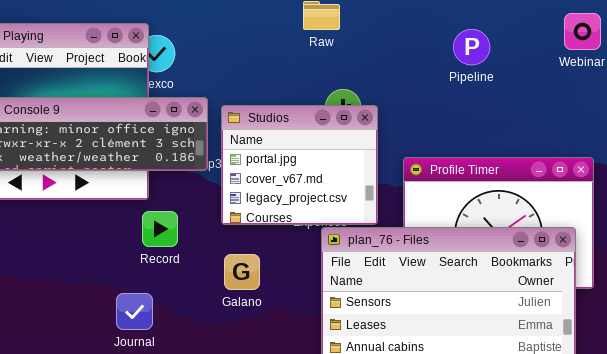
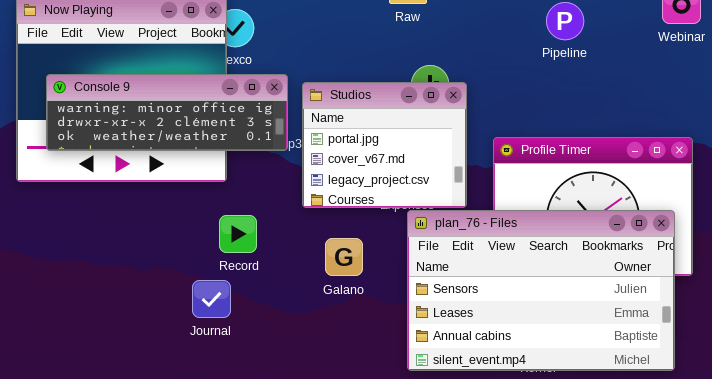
Record: [142,211,178,247] -> [219,215,257,253], moved
Galano: [224,254,260,290] -> [325,238,363,276], moved

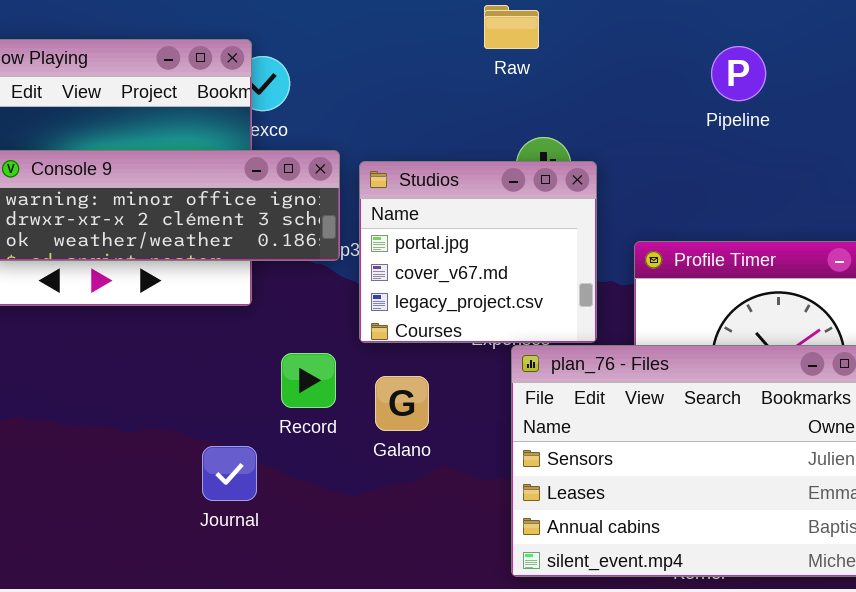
Record: [219,215,257,253] -> [281,353,336,408], moved
Galano: [325,238,363,276] -> [375,376,429,431], moved

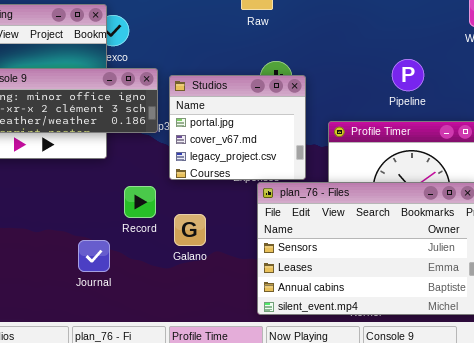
Pipeline: [711,46,766,101] -> [392,59,424,91], moved
Galano: [375,376,429,431] -> [174,214,206,246], moved

